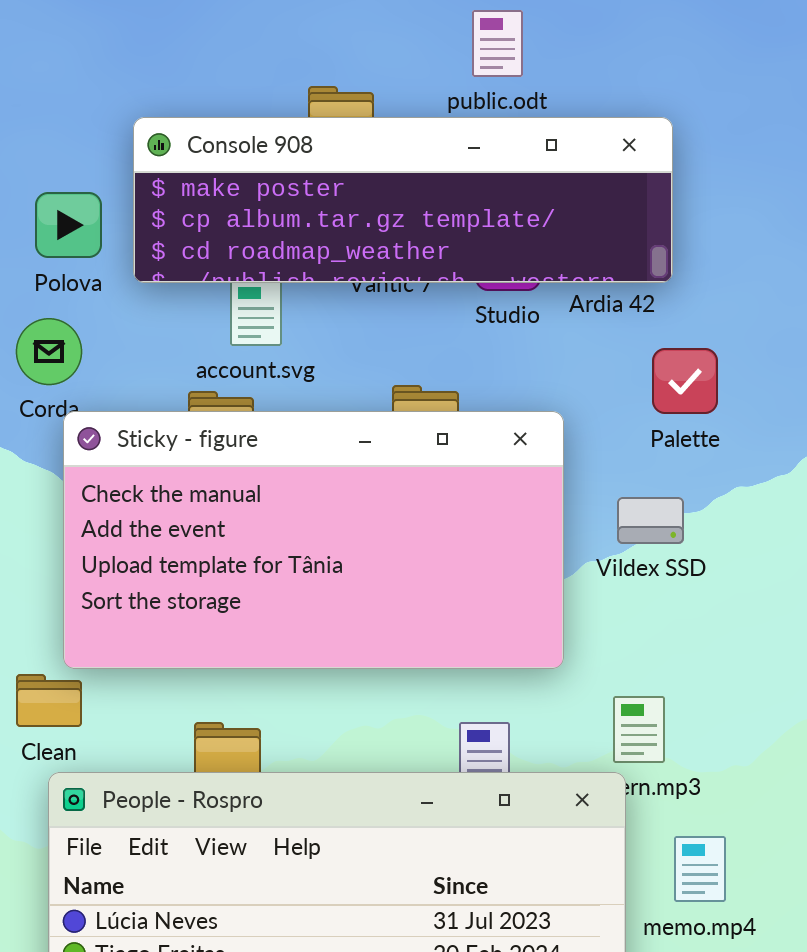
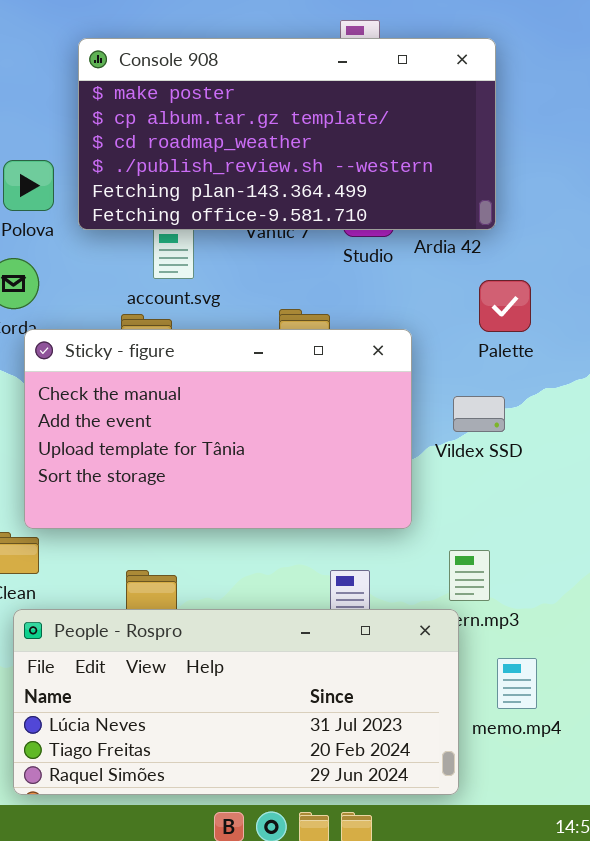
Console 908: [133,117,673,283] -> [78,38,496,230], resized

